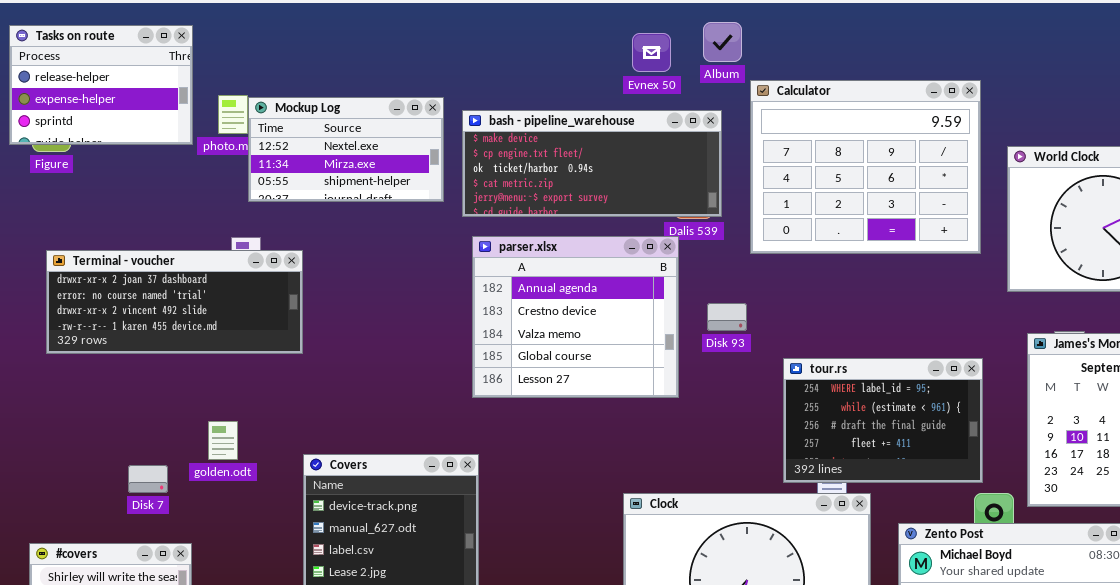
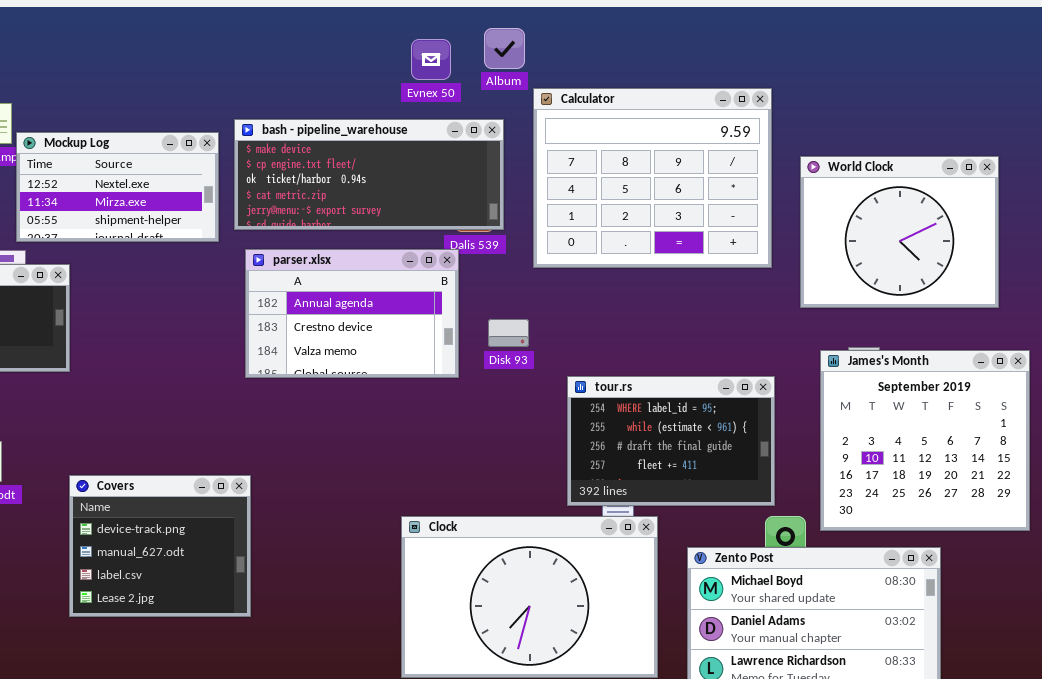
Mockup Log: [248,97,444,202] -> [16,132,219,242], moved
parser.xlsx: [472,236,679,398] -> [245,249,459,378], resized

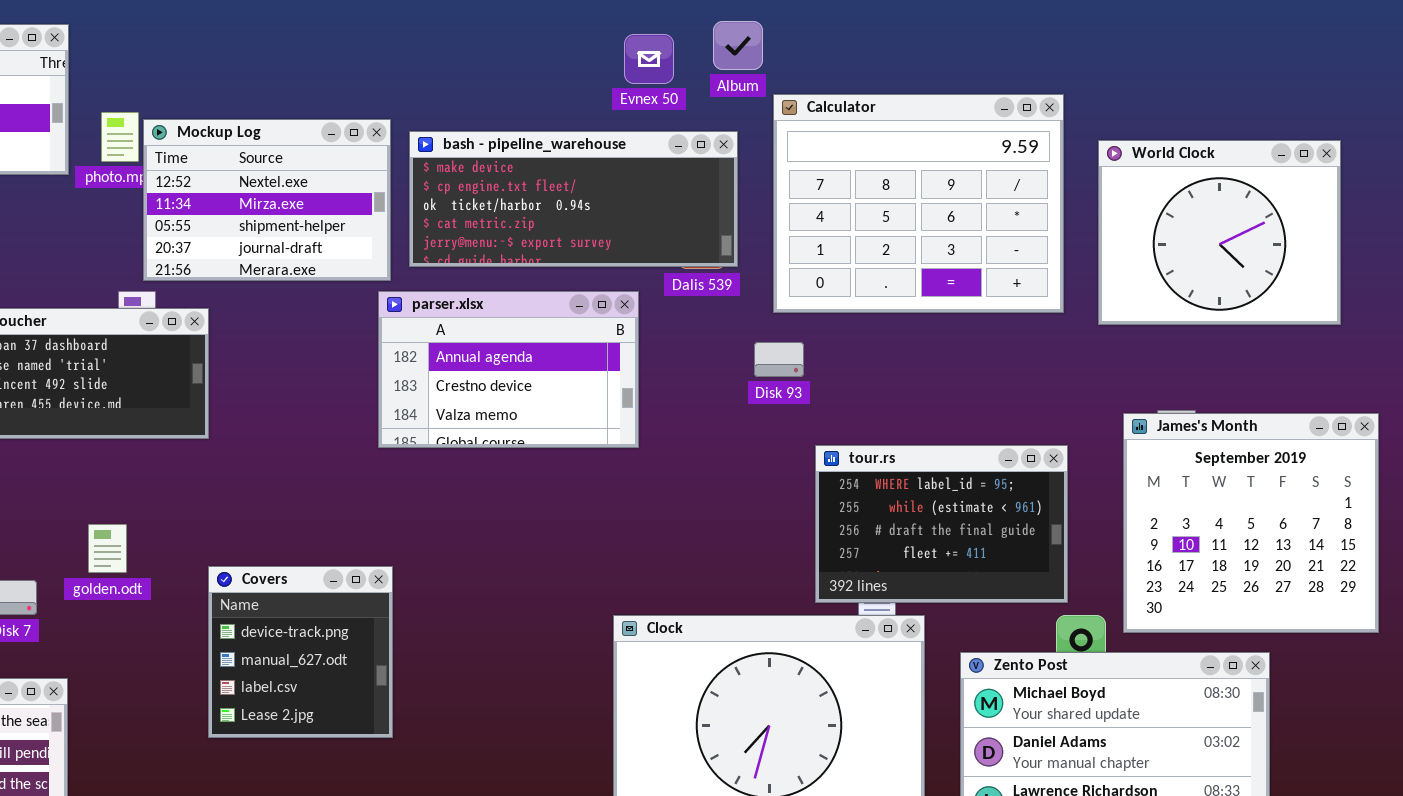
Mockup Log: [16,132,219,242] -> [143,119,391,281], resized
World Clock: [800,156,999,308] -> [1098,140,1341,325], moved
parser.xlsx: [245,249,459,378] -> [378,291,639,448], moved
Disk 93: [488,319,529,347] -> [754,342,804,377], moved
Covers: [69,475,251,617] -> [208,566,393,738], resized

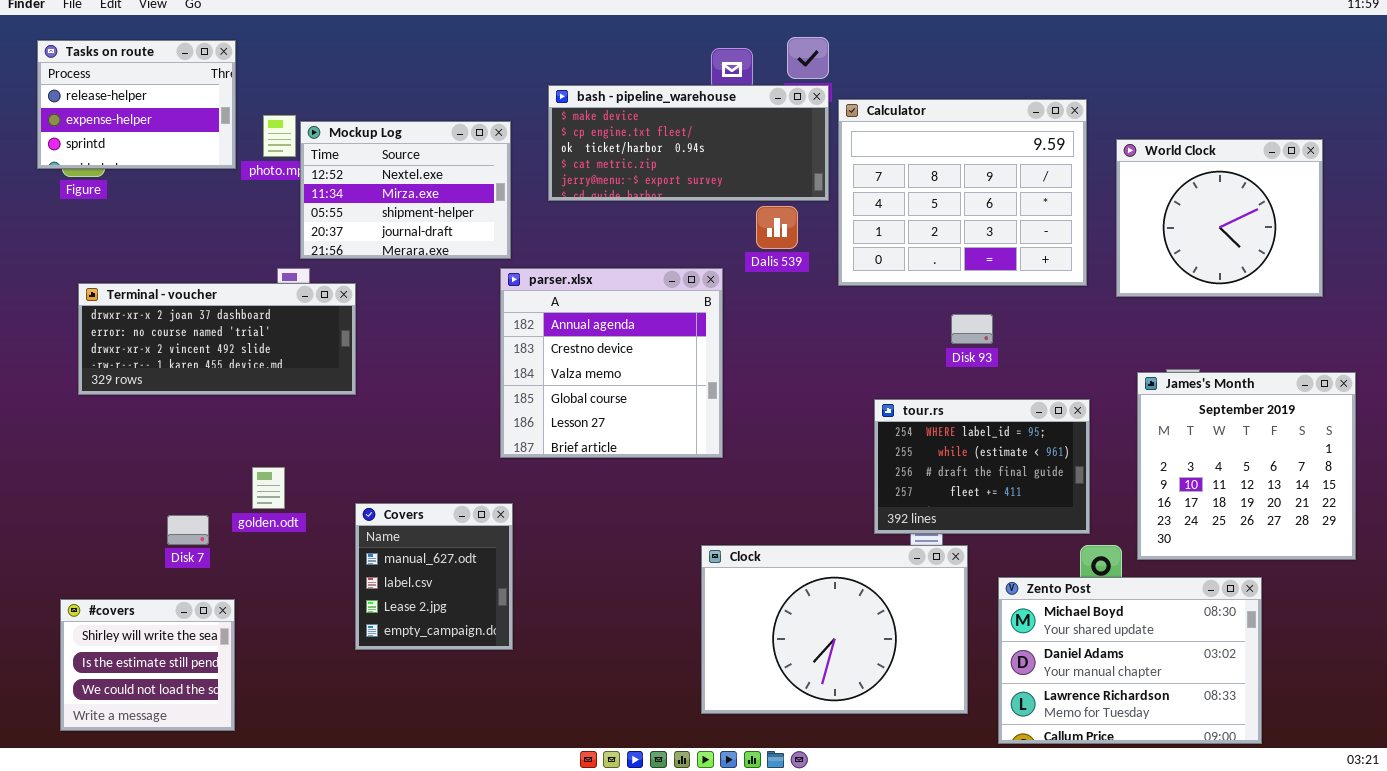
bash - pipeline_warehouse: [409,131,738,267] -> [548,85,829,201], moved
parser.xlsx: [378,291,639,448] -> [500,268,723,458], resized
Disk 93: [754,342,804,377] -> [951,314,993,344], moved
Covers: [208,566,393,738] -> [355,503,513,650], scrolled down 1 row

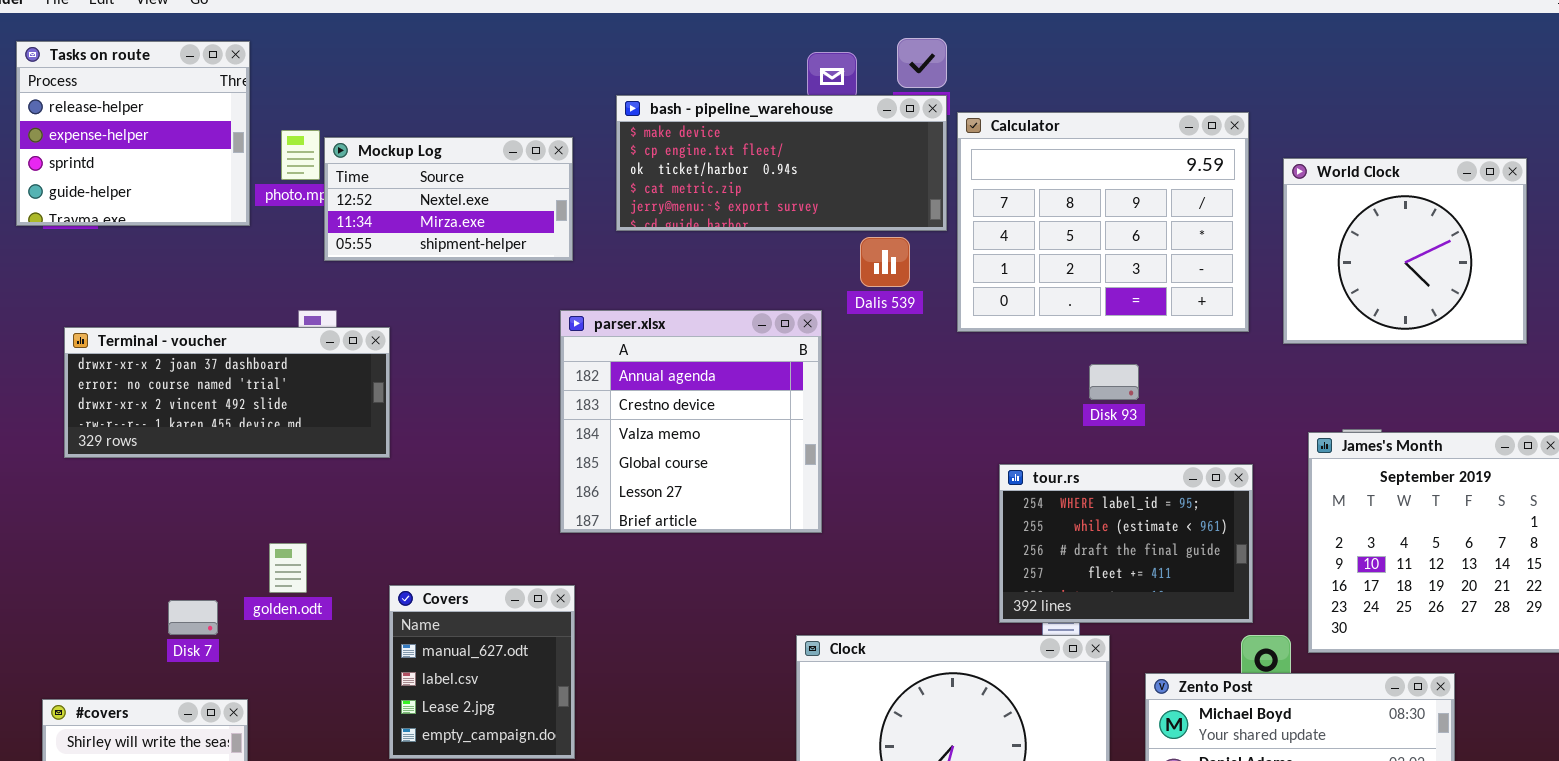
Tasks on route: [37,40,236,169] -> [16,41,250,226], resized
Mockup Log: [300,121,511,259] -> [324,137,573,261], resized

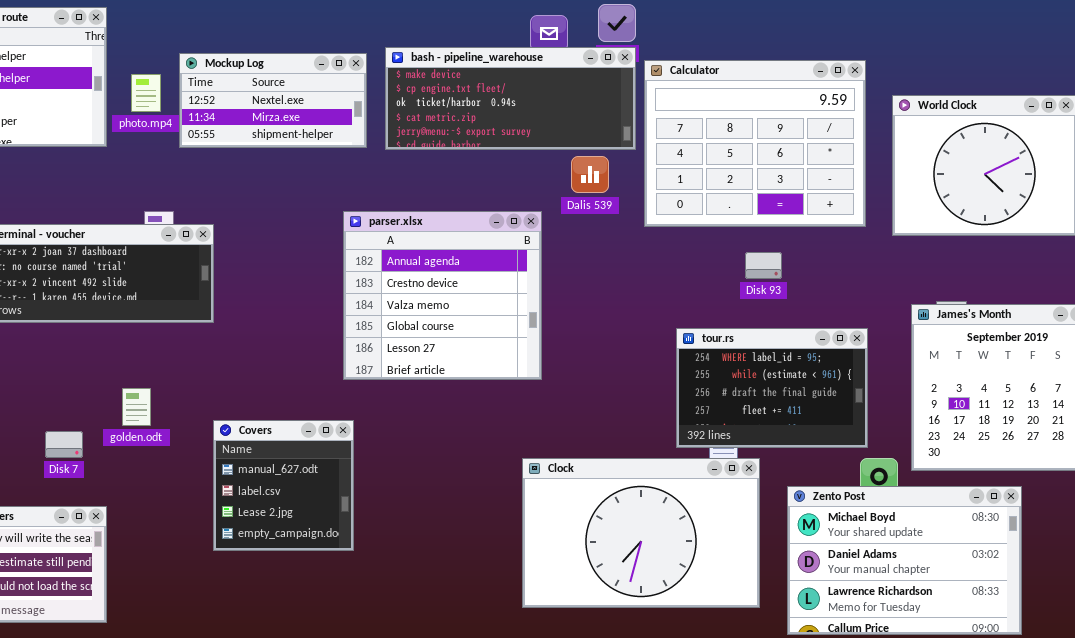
Mockup Log: [324,137,573,261] -> [179,53,367,148], moved

